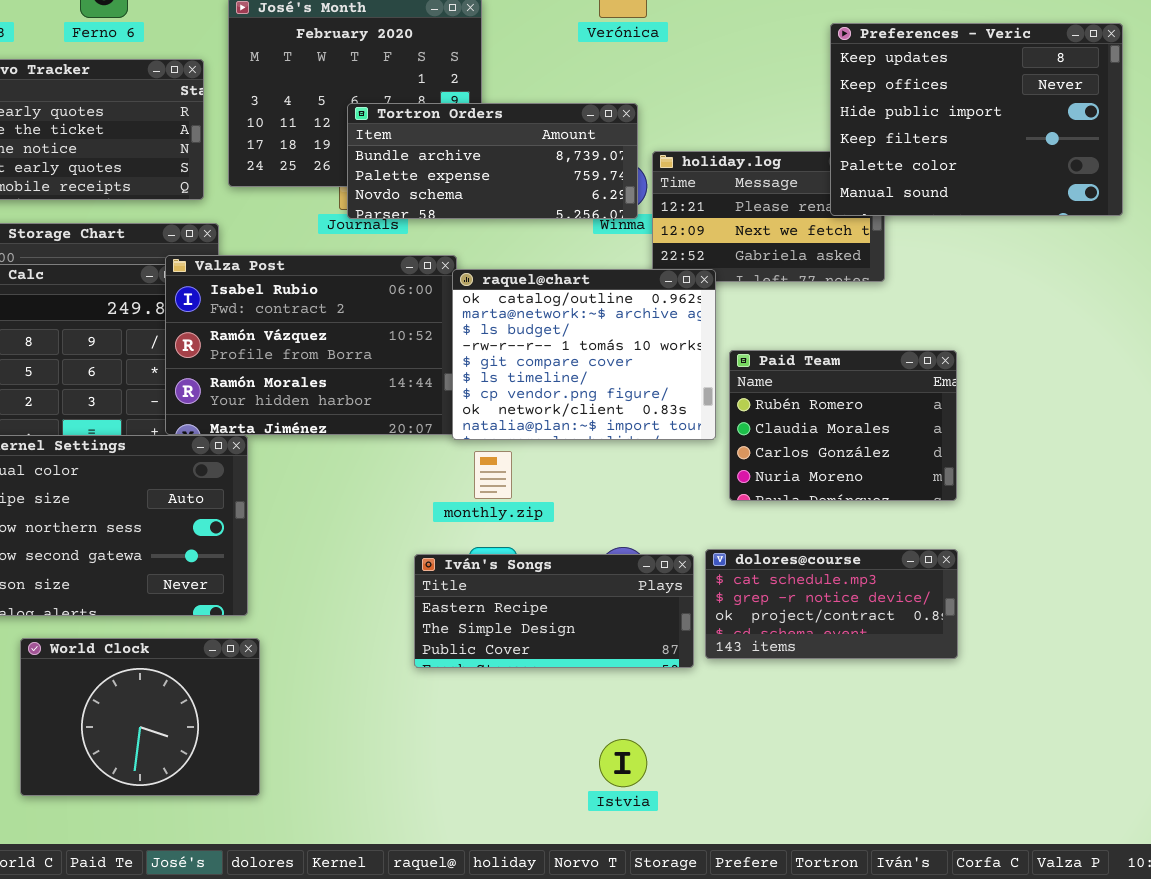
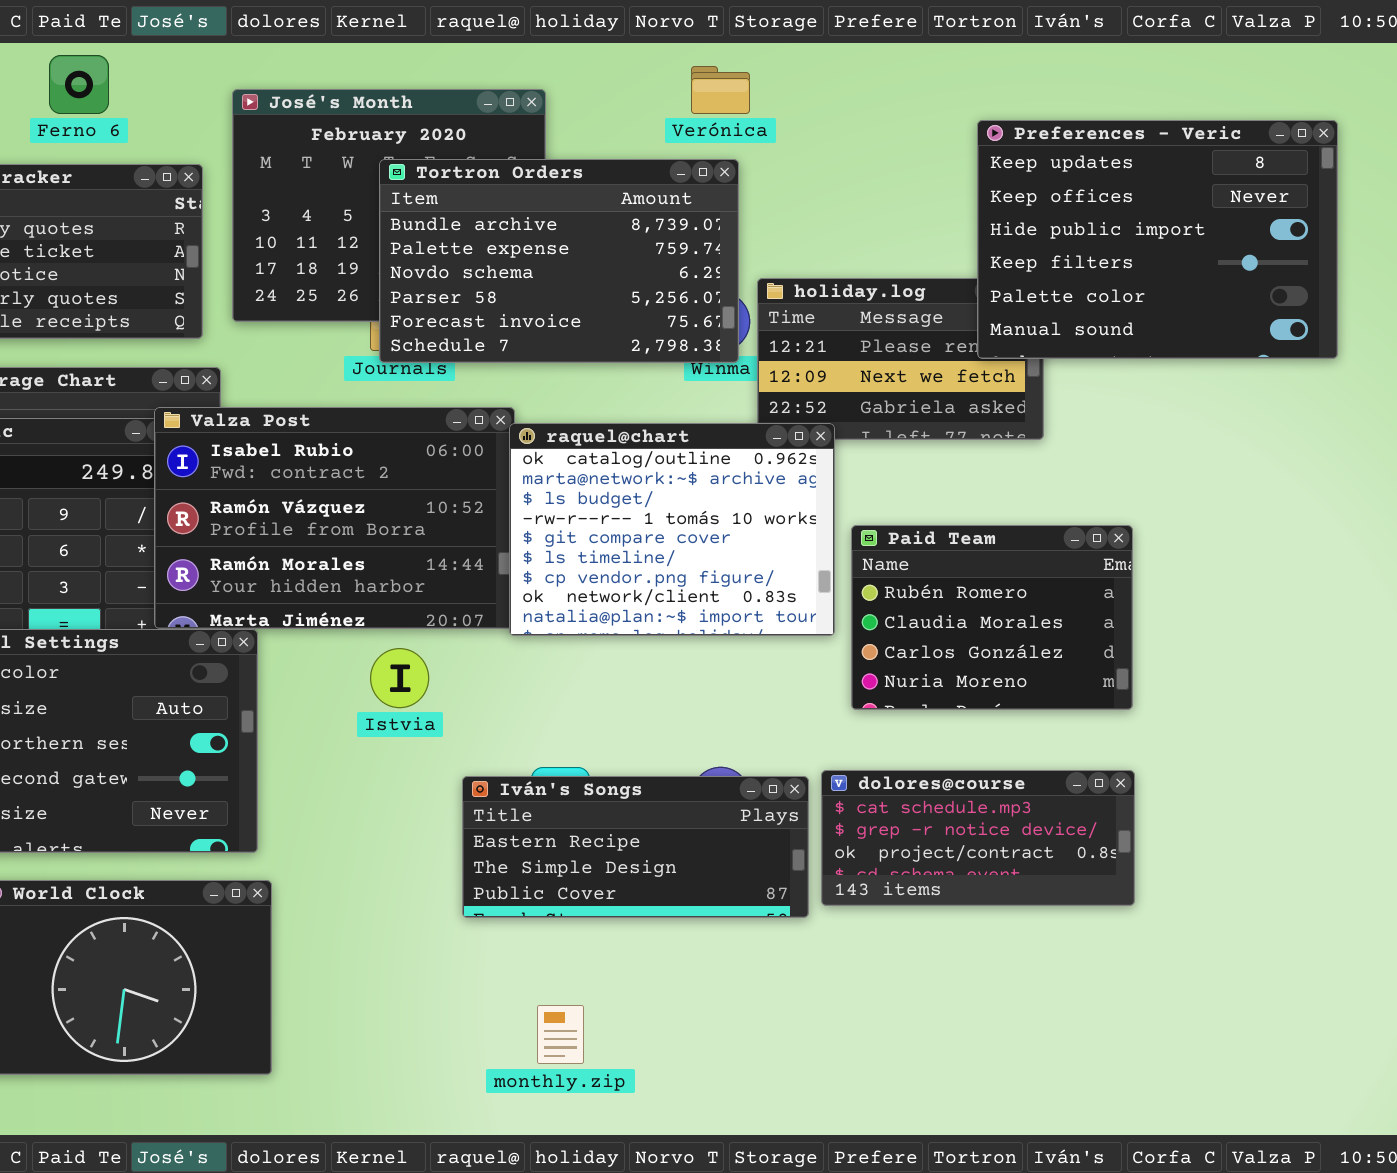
Tortron Orders: [347,103,638,219] -> [379,159,739,363], resized
monthly.zip: [474,451,512,499] -> [537,1005,584,1064], moved
Istvia: [599,739,647,787] -> [370,648,429,708], moved

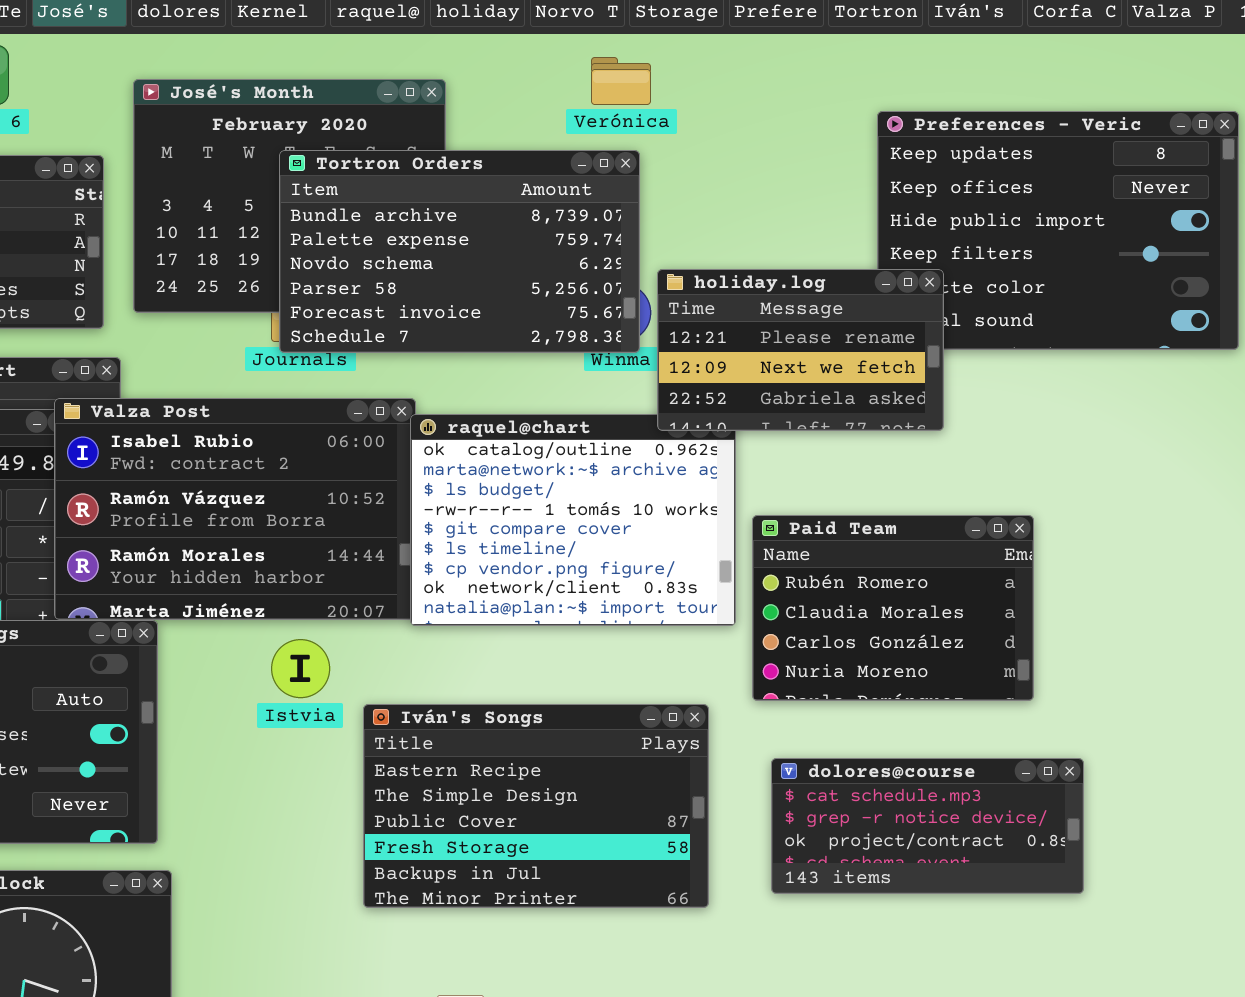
holiday.log: [757,278,1044,440] -> [657,269,944,431], raised
dolores@course: [821,770,1135,906] -> [771,758,1084,894], moved
Iván's Songs: [462,776,809,918] -> [363,704,709,908], resized

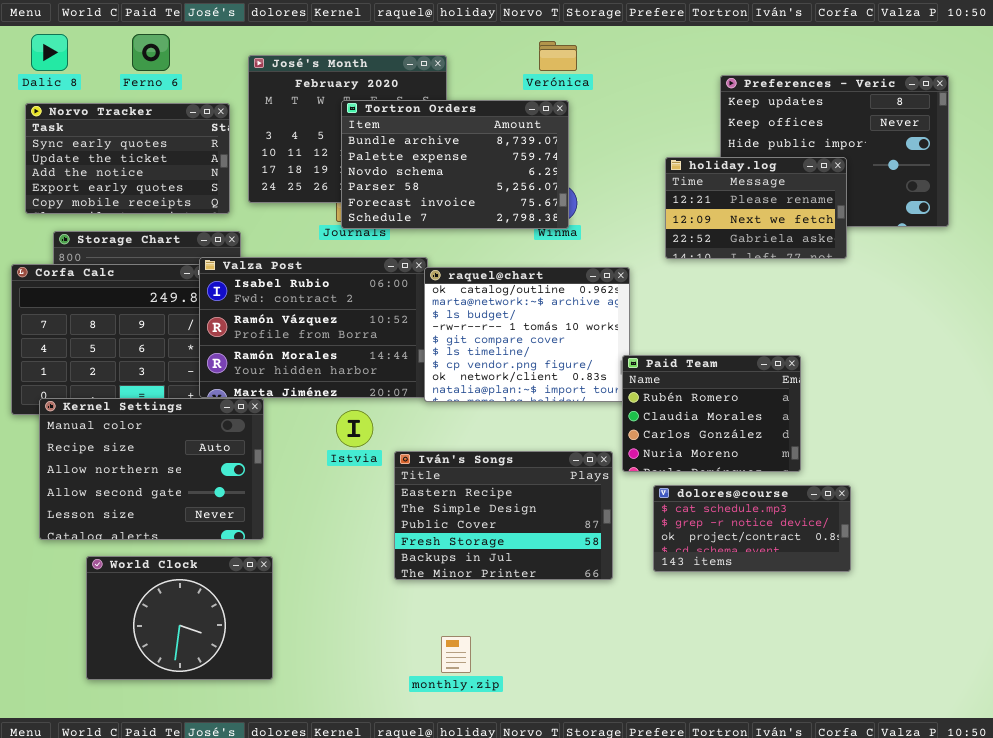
holiday.log: [657,269,944,431] -> [665,157,847,259], moved
Paid Team: [752,515,1034,701] -> [622,355,801,472], moved

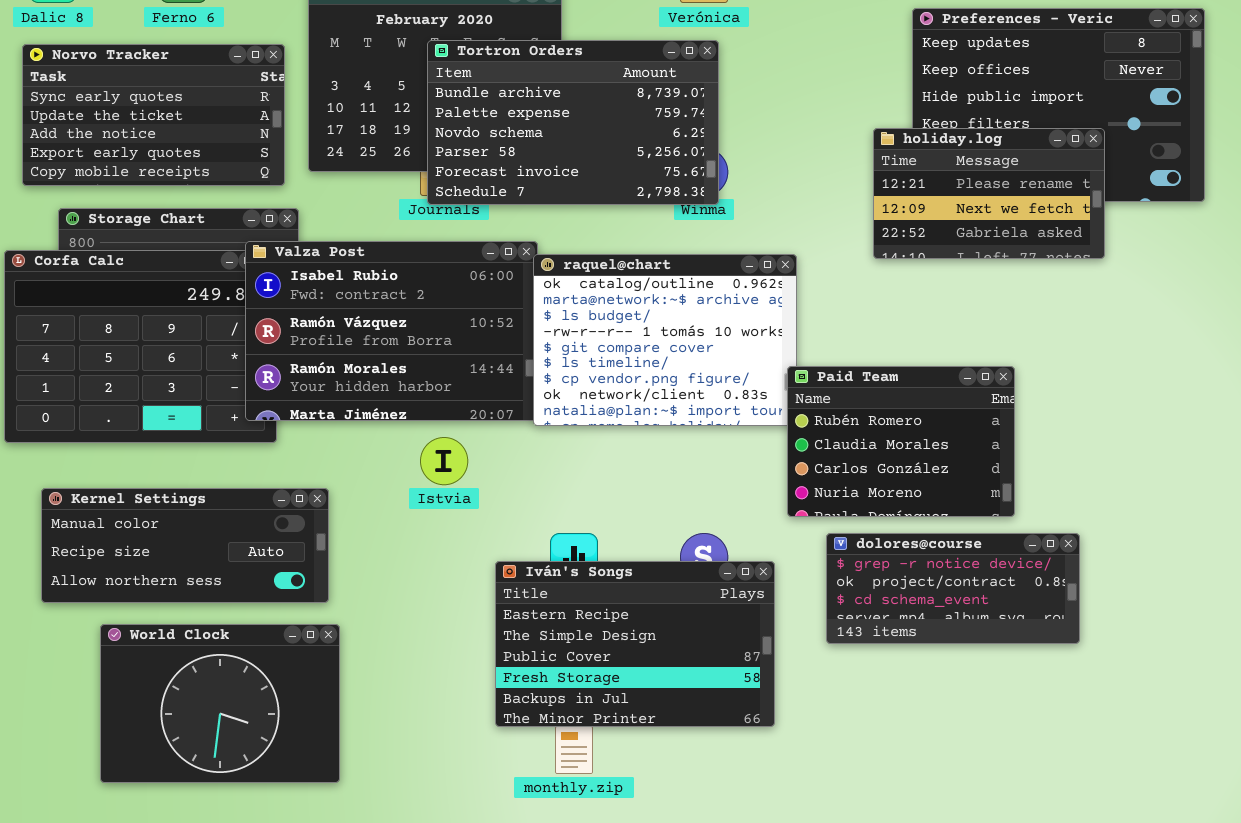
holiday.log: [665,157,847,259] -> [873,128,1105,259], moved
Kernel Settings: [39,398,264,540] -> [41,488,329,603], resized
Iván's Songs: [394,451,613,580] -> [495,561,775,727], moved
dolores@course: [653,485,851,572] -> [826,533,1080,644], scrolled down 1 row

